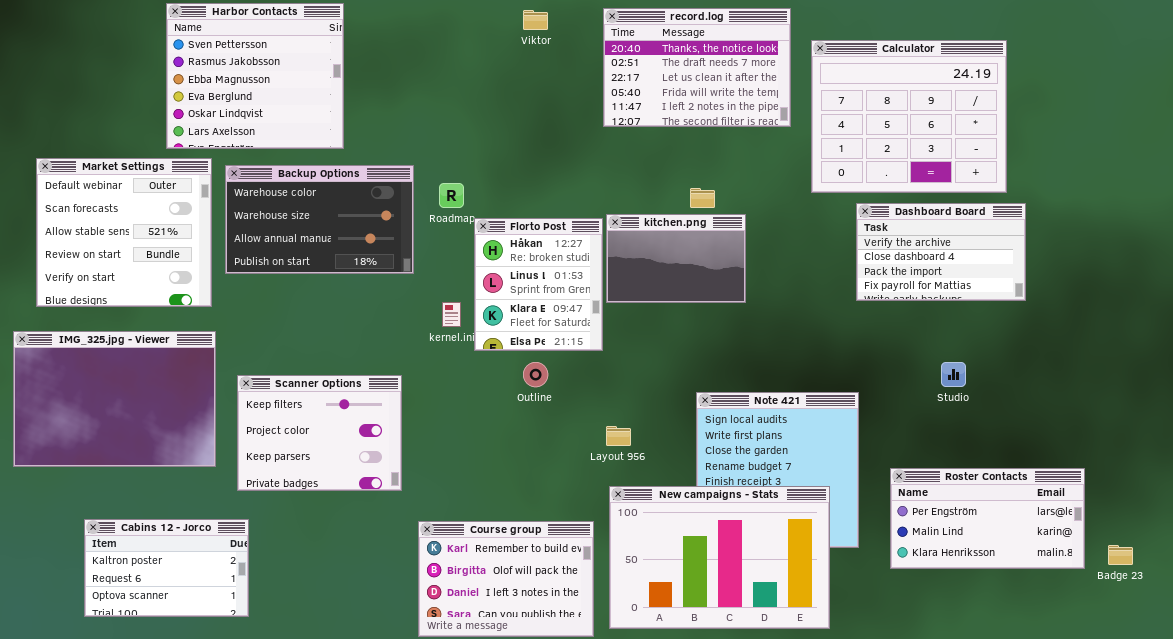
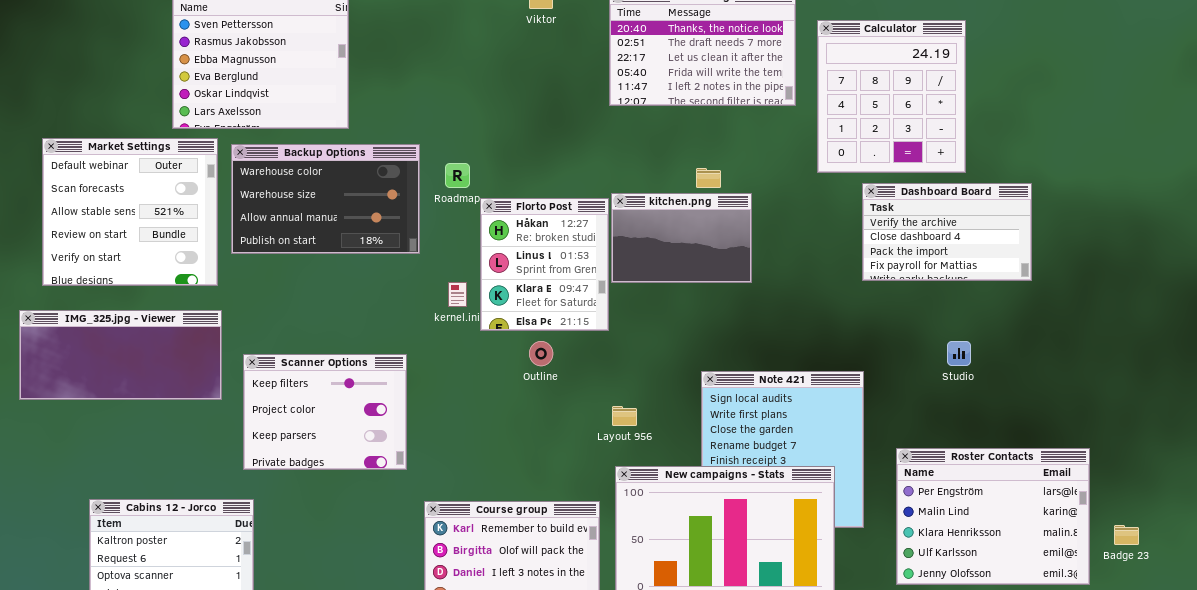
Calculator: [811,40,1007,193] -> [817,20,966,173], resized
IMG_325.jpg - Viewer: [13,331,216,467] -> [19,310,222,400], resized
Roster Contacts: [890,468,1085,569] -> [896,448,1090,585], resized

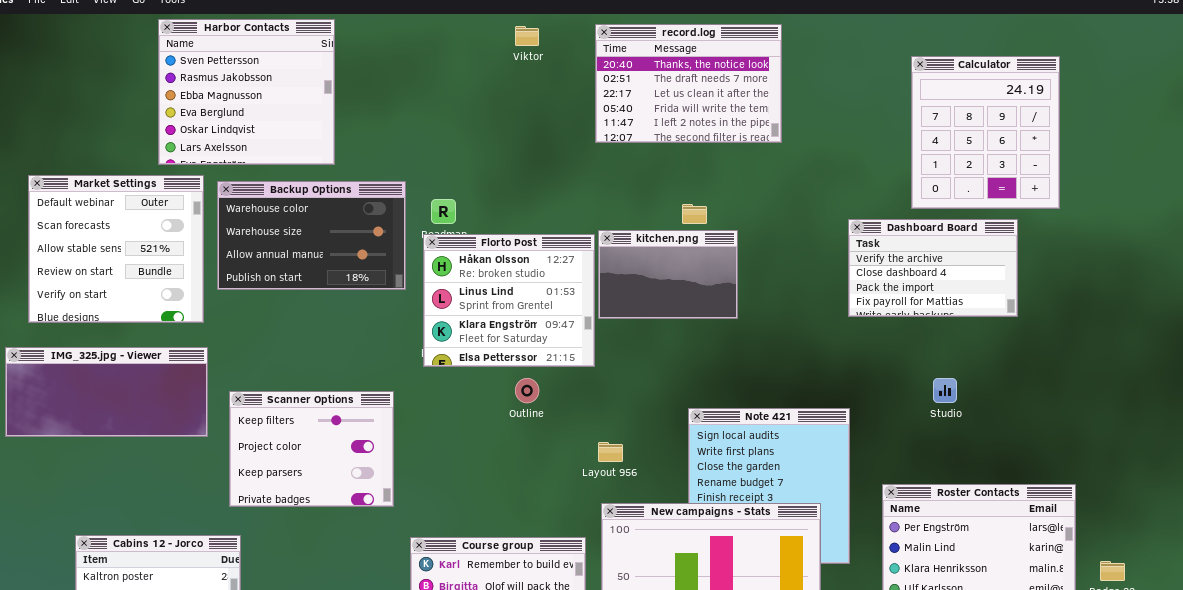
Calculator: [817,20,966,173] -> [911,56,1060,209], moved
Florto Post: [480,198,609,331] -> [423,234,595,367], resized

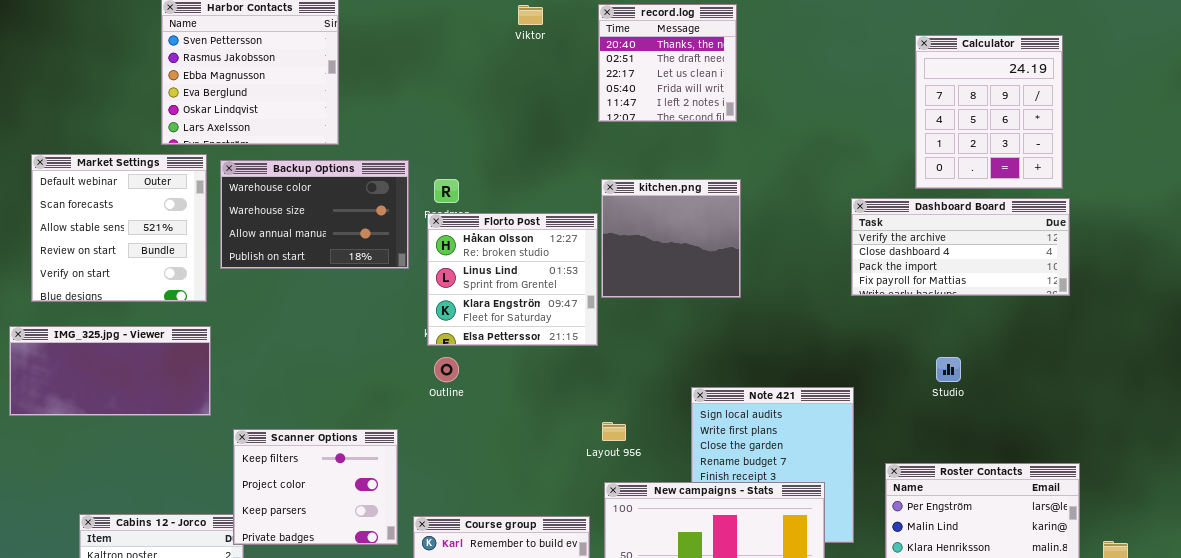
record.log: [595,24,782,143] -> [598,4,737,122], resized
Dashboard Board: [848,219,1018,317] -> [851,198,1070,296], resized
kitchen.png: [598,230,738,319] -> [601,179,741,298], resized
Outline: [515,378,539,403] -> [434,357,459,382], moved
Scanner Options: [229,391,394,507] -> [233,429,398,545], moved

